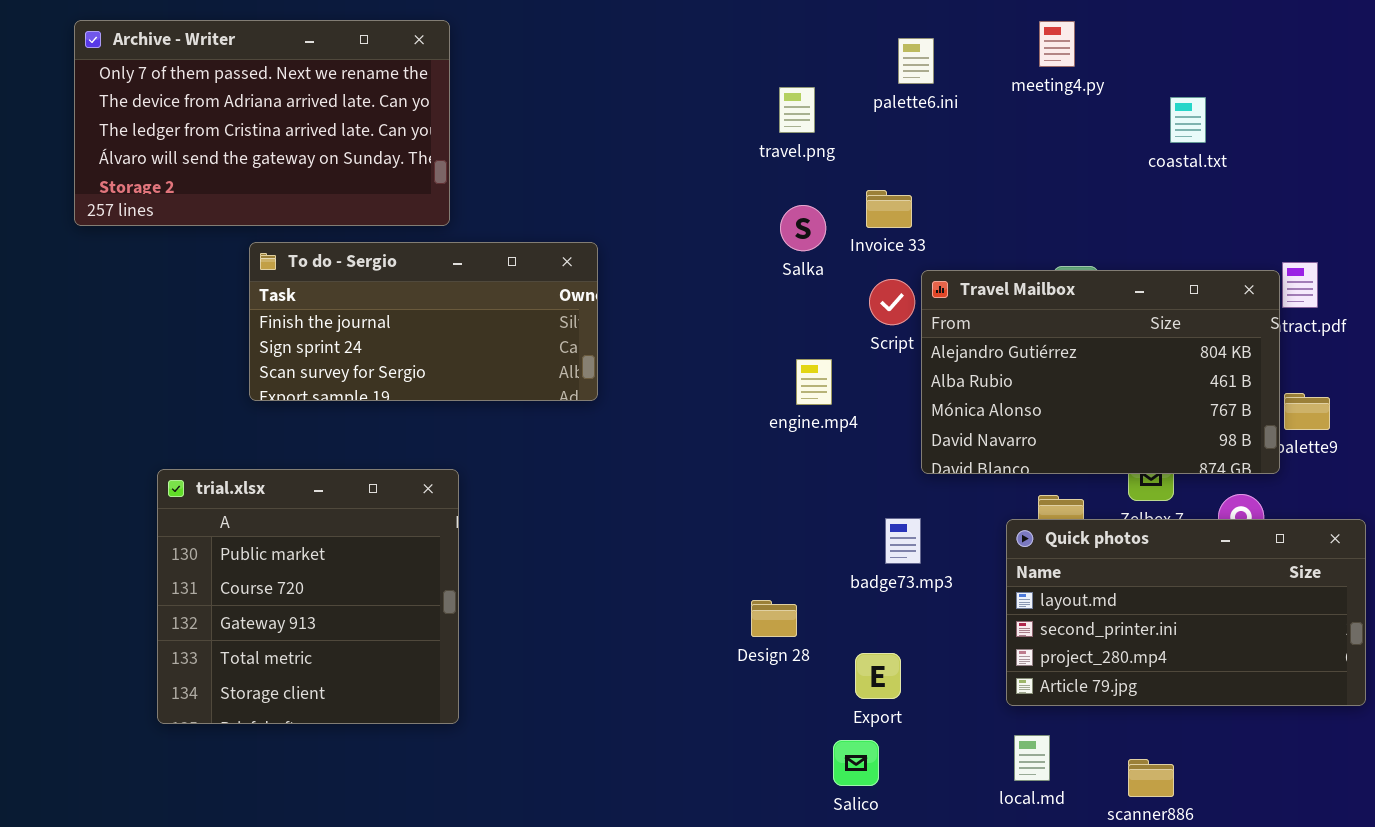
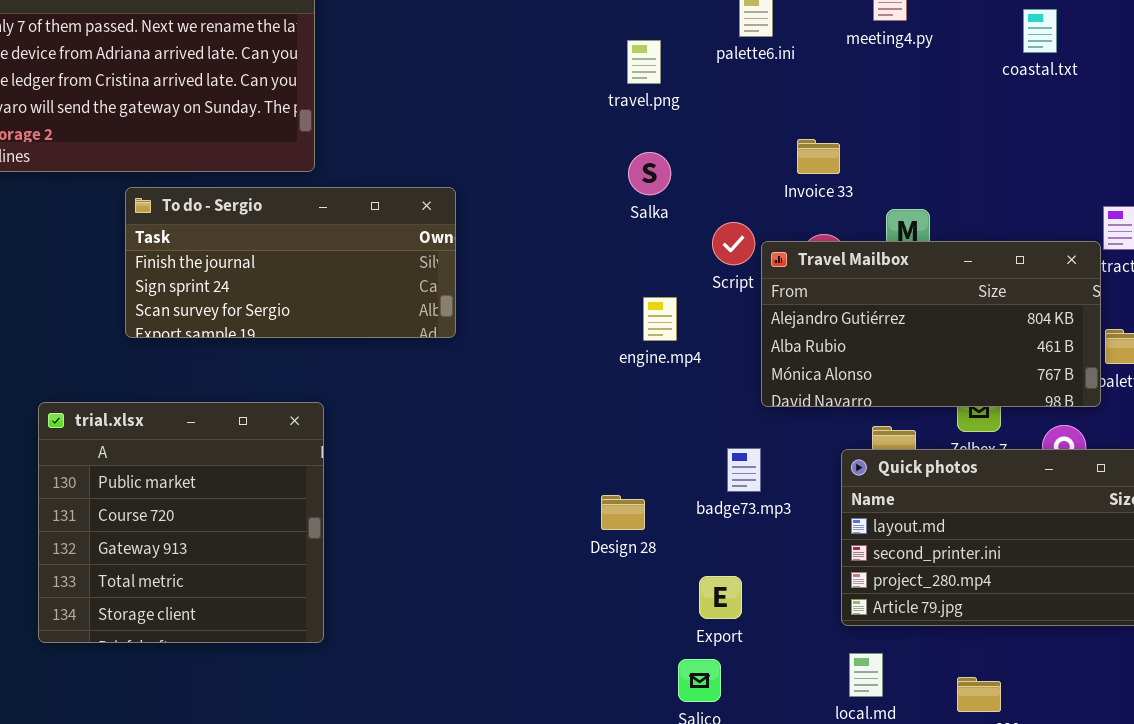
coastal.txt: [1170,97,1206,143] -> [1023,9,1057,53], moved
Invoice 33: [866,190,912,228] -> [797,139,840,174], moved
Travel Mailbox: [921,270,1280,474] -> [761,241,1101,407], resized
Design 28: [751,600,797,637] -> [601,495,645,530], moved

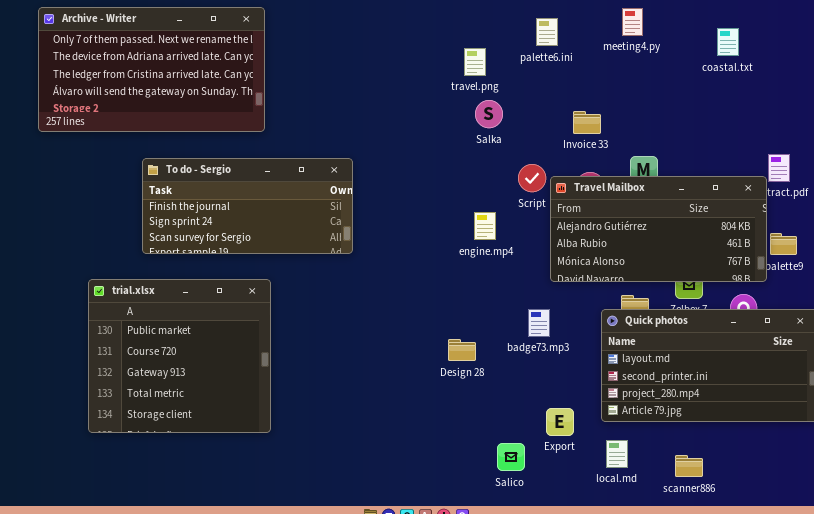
Salka: [628,152,671,195] -> [475,100,503,128], moved
To do - Sergio: [125,187,456,338] -> [142,158,353,254], moved
Export: [699,576,742,619] -> [546,408,574,436], moved

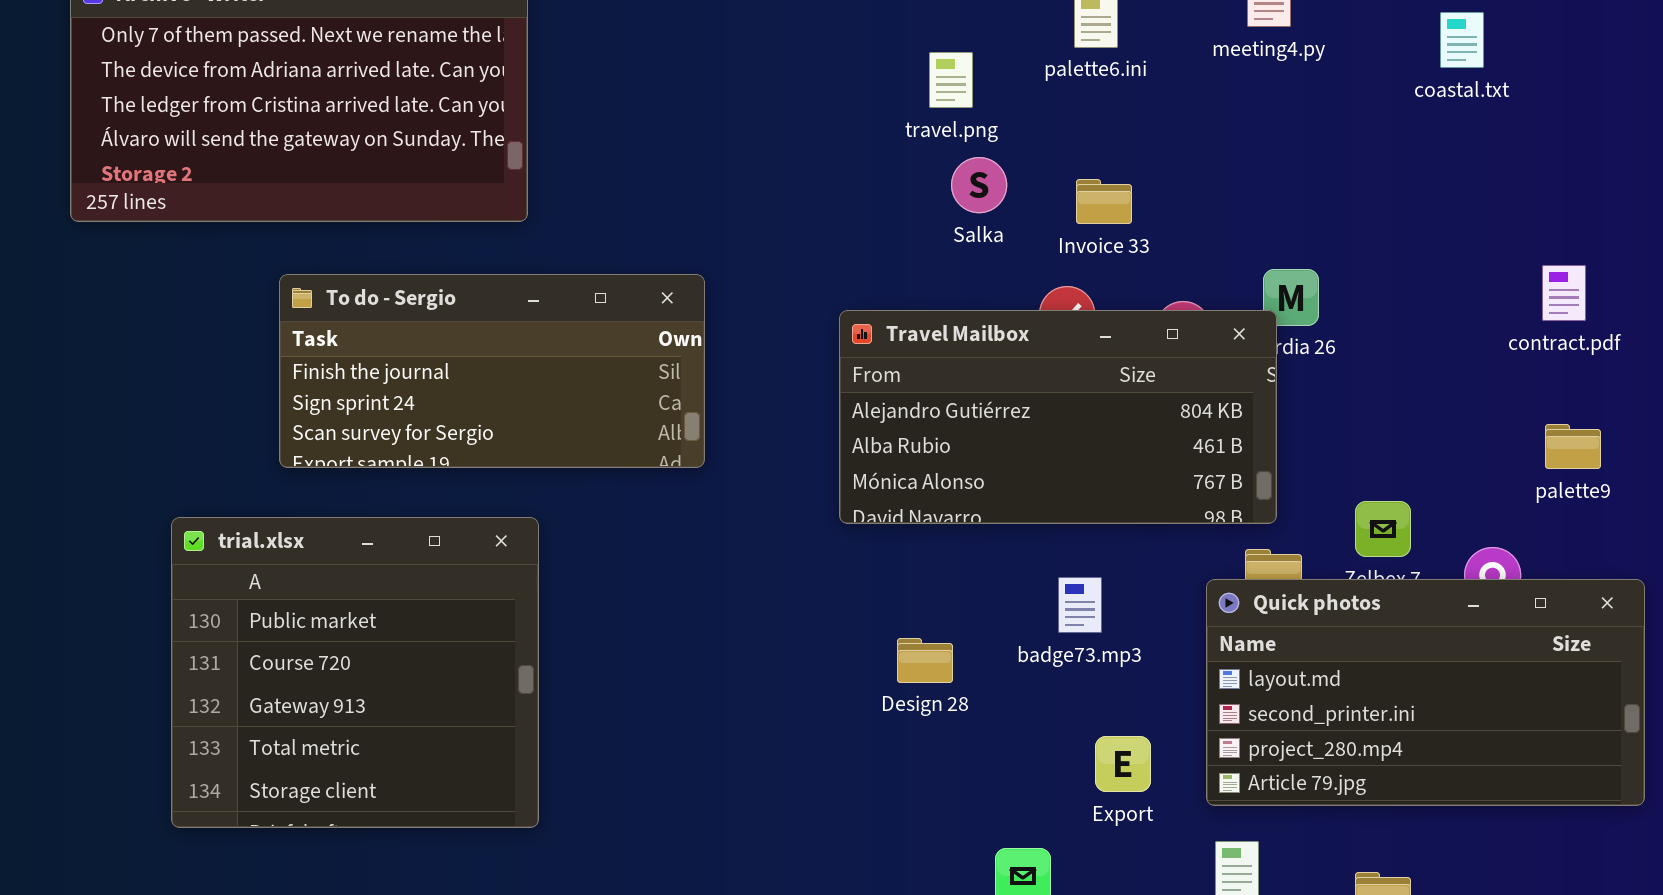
Invoice 33: [573,111,601,134] -> [1076,179,1132,224], moved
Travel Mailbox: [550,176,767,282] -> [839,310,1277,524], moved
Export: [546,408,574,436] -> [1095,736,1151,792], moved

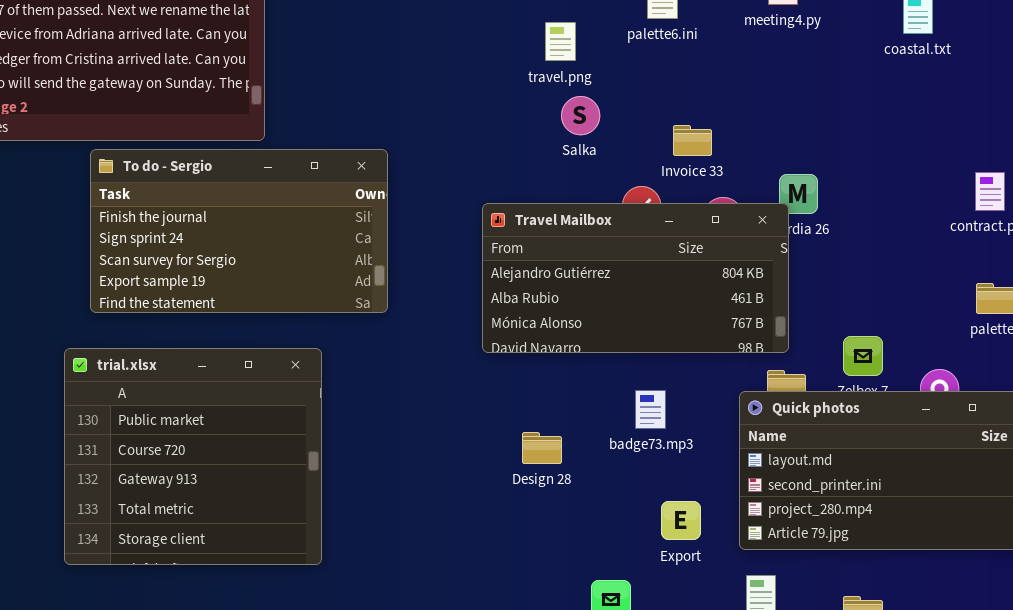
Invoice 33: [1076,179,1132,224] -> [673,125,712,156], moved
To do - Sergio: [279,274,705,468] -> [90,149,388,313], resized
trial.xlsx: [171,517,539,828] -> [64,348,322,565], moved

